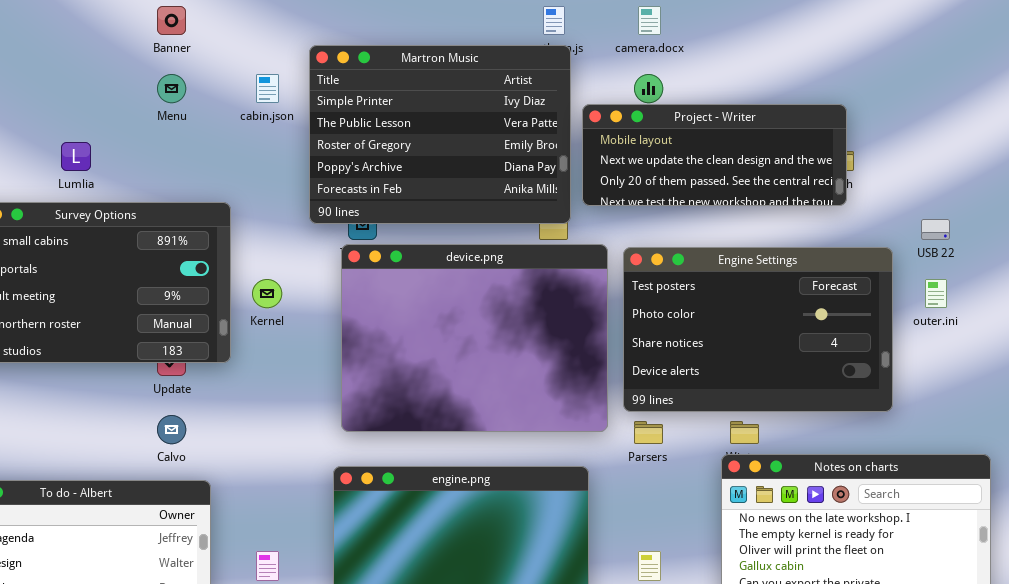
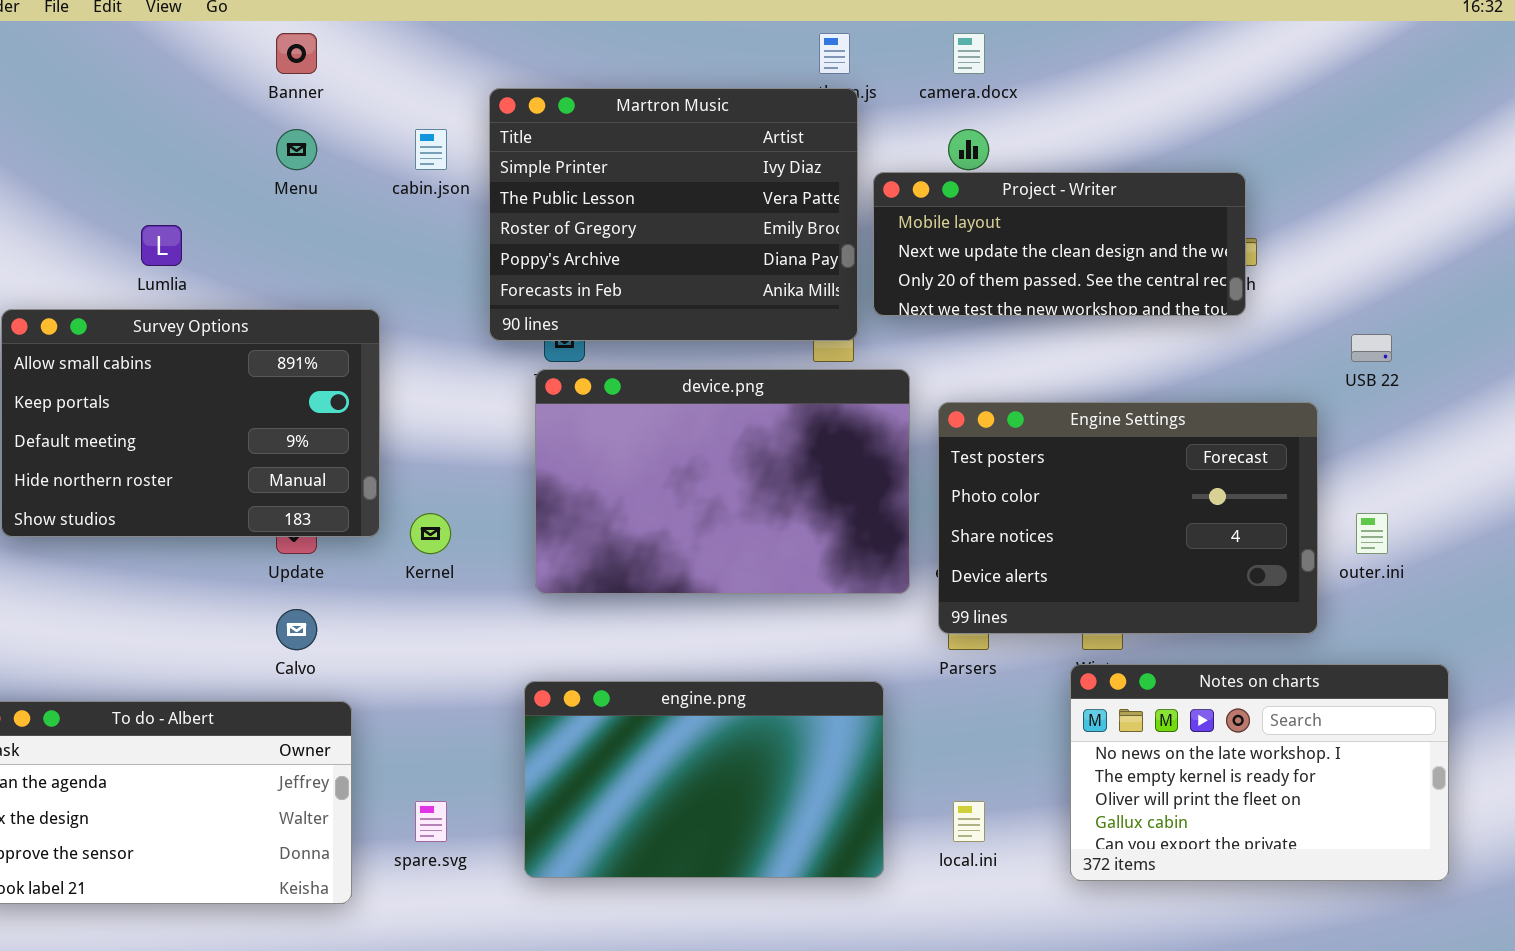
device.png: [341,244,608,432] -> [535,369,910,594], resized
Engine Settings: [623,247,893,412] -> [938,402,1318,634], moved
Kernel: [252,279,282,308] -> [410,513,451,554], moved
outer.ini: [925,279,947,308] -> [1356,513,1388,554], moved

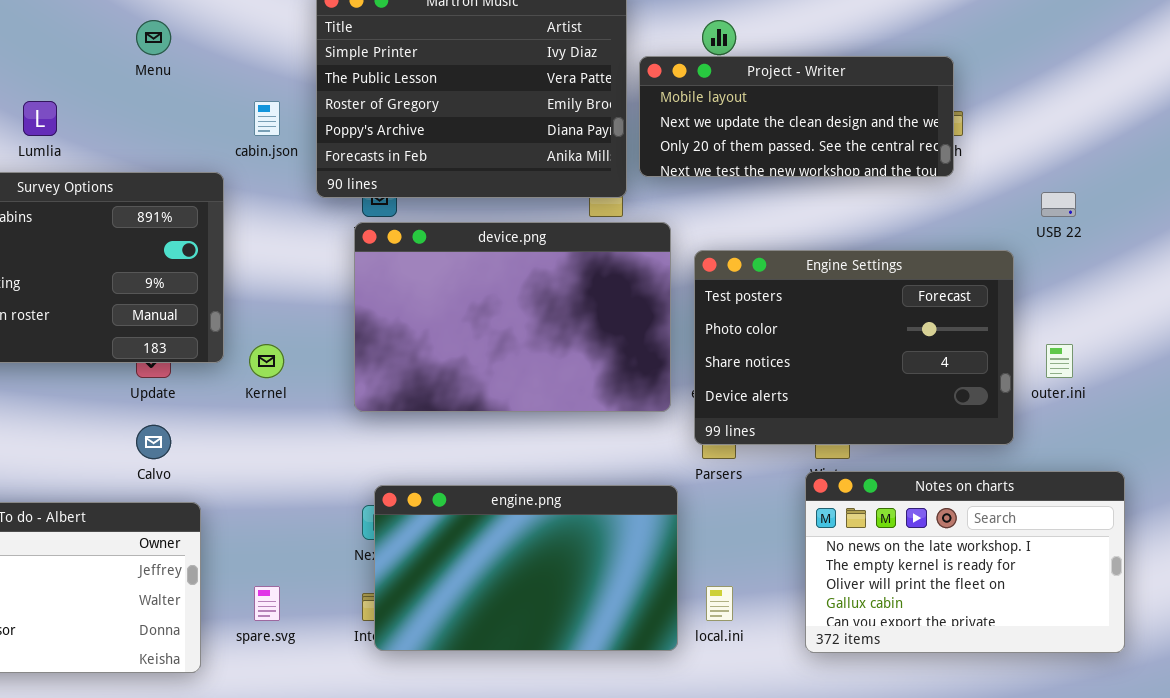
cabin.json: [415,129,447,170] -> [254,101,280,136], moved
engine.png: [524,681,884,878] -> [374,485,678,651], moved

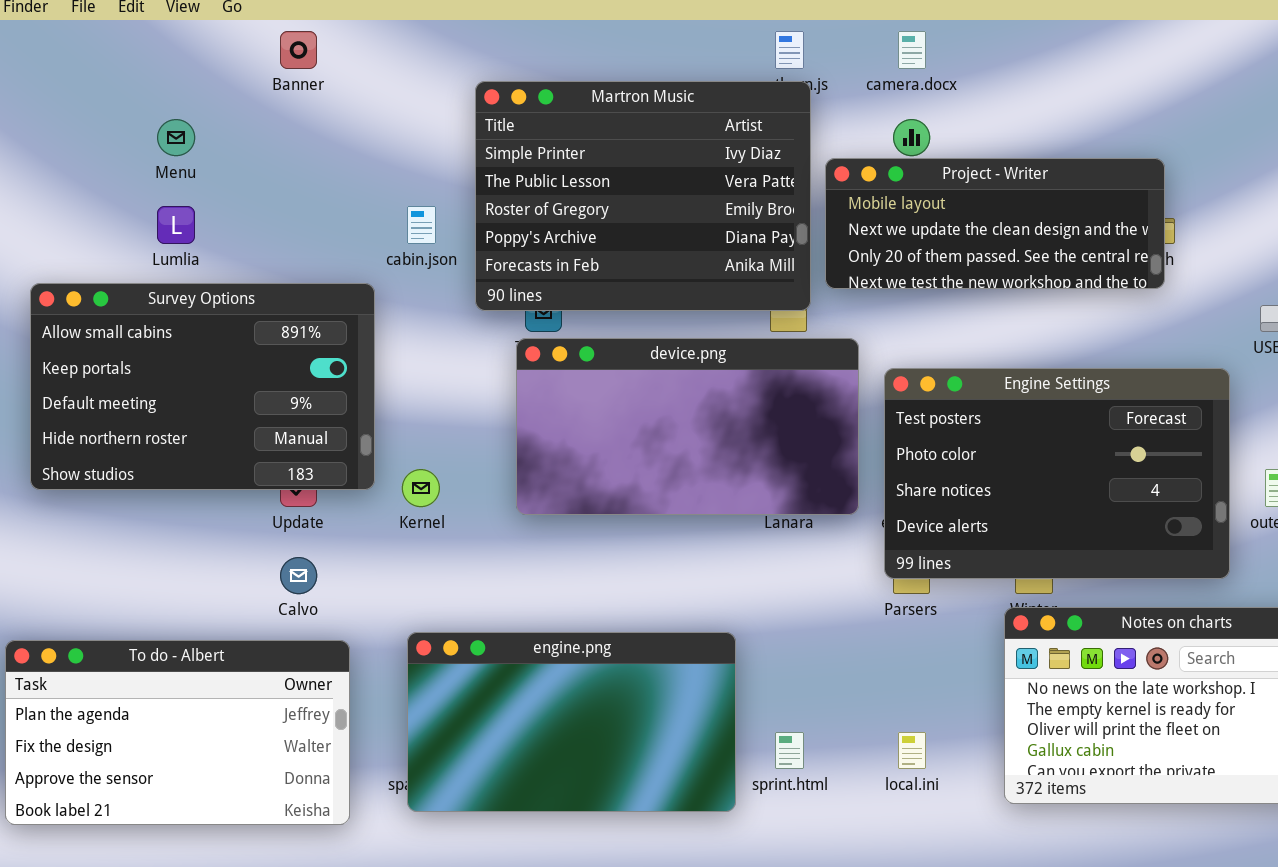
Menu: [136,20,171,55] -> [157,119,195,156], moved
device.png: [354,222,671,412] -> [516,338,859,515], resized
engine.png: [374,485,678,651] -> [407,632,736,812], moved

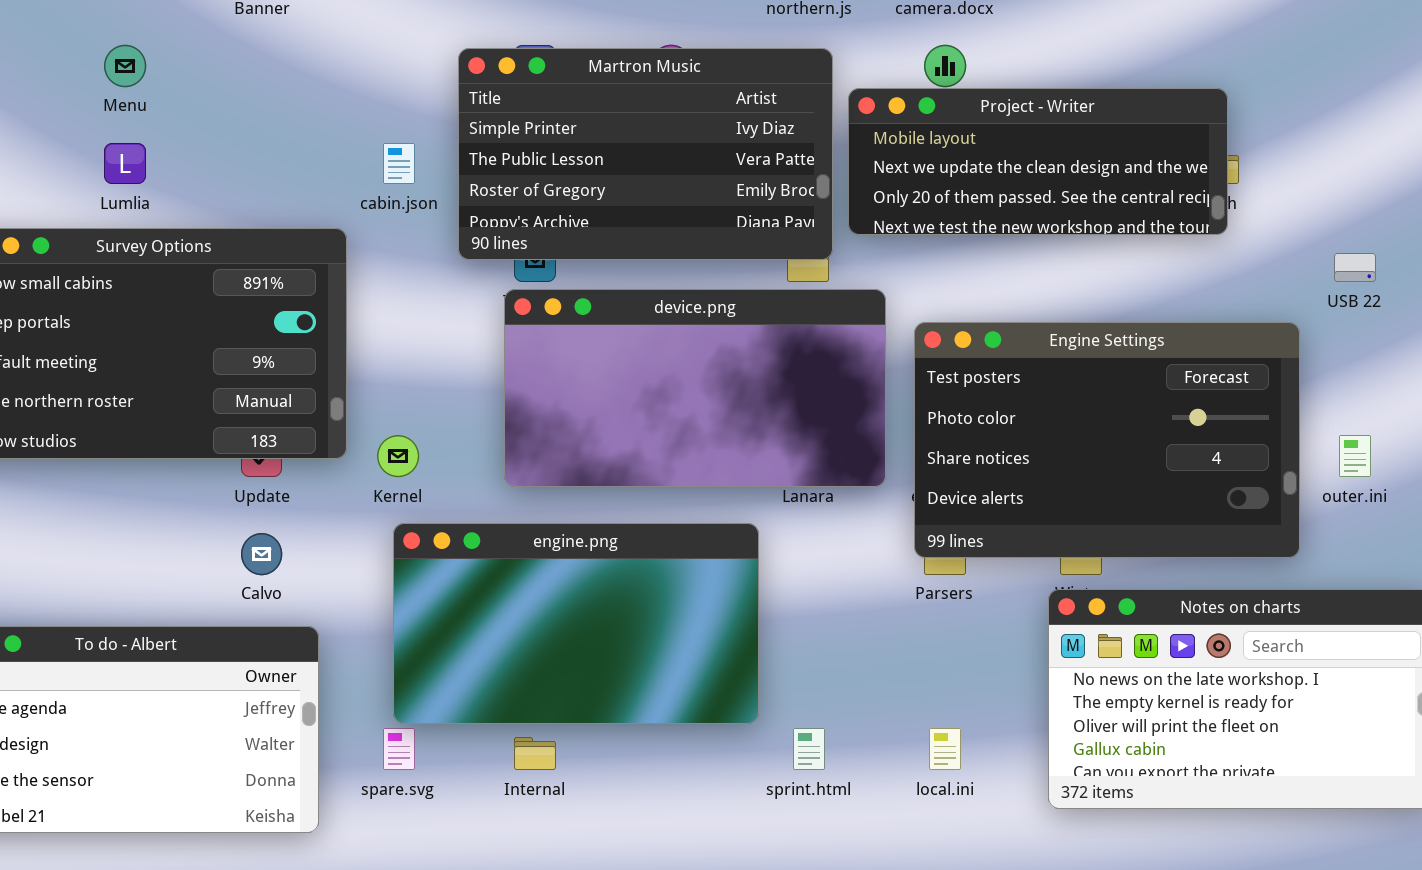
Martron Music: [475,81,811,311] -> [458,48,833,260], resized
engine.png: [407,632,736,812] -> [393,523,759,724], moved

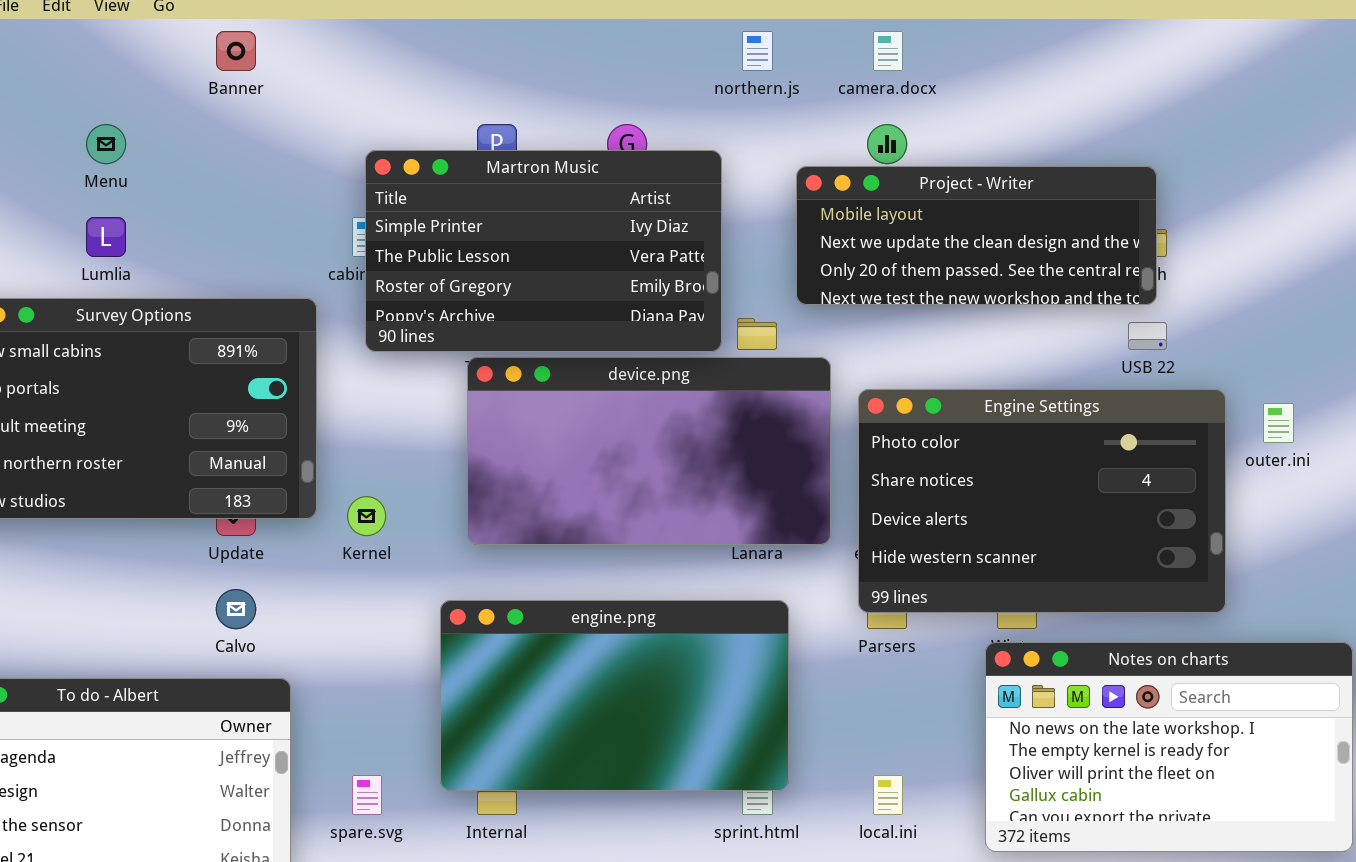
Martron Music: [458,48,833,260] -> [365,150,722,352], moved
USB 22: [1334,253,1376,282] -> [1128,322,1167,350], moved
Engine Settings: [914,322,1300,558] -> [858,389,1226,613], scrolled down 1 row
outer.ini: [1339,435,1371,477] -> [1263,403,1294,443], moved
engine.png: [393,523,759,724] -> [440,600,789,791], moved

